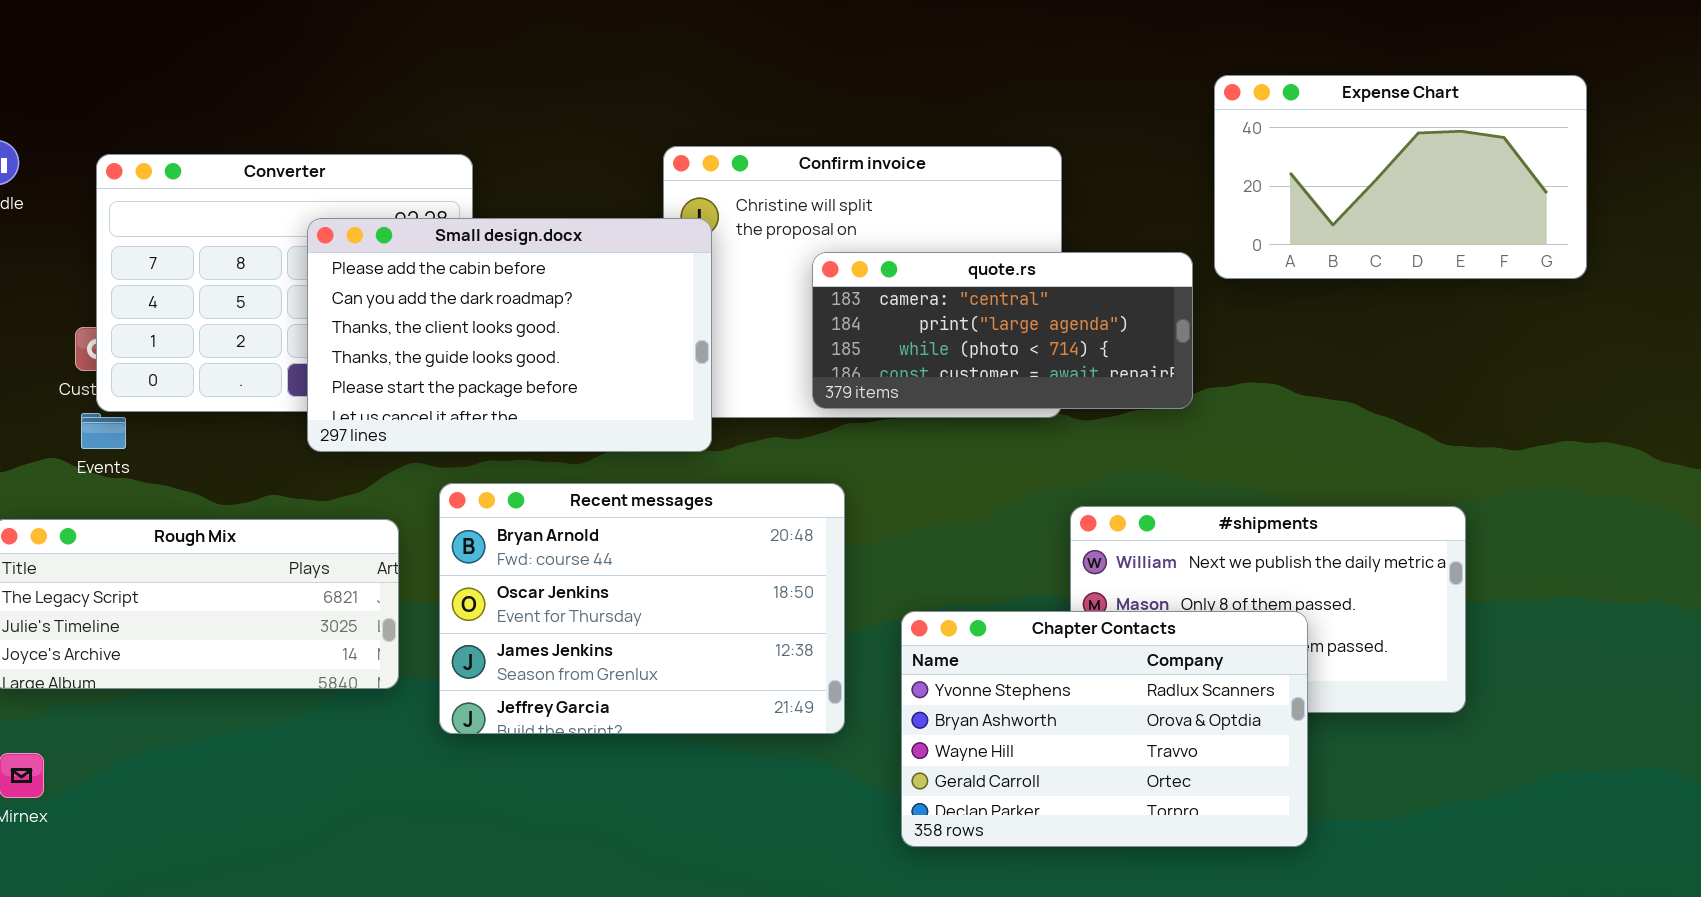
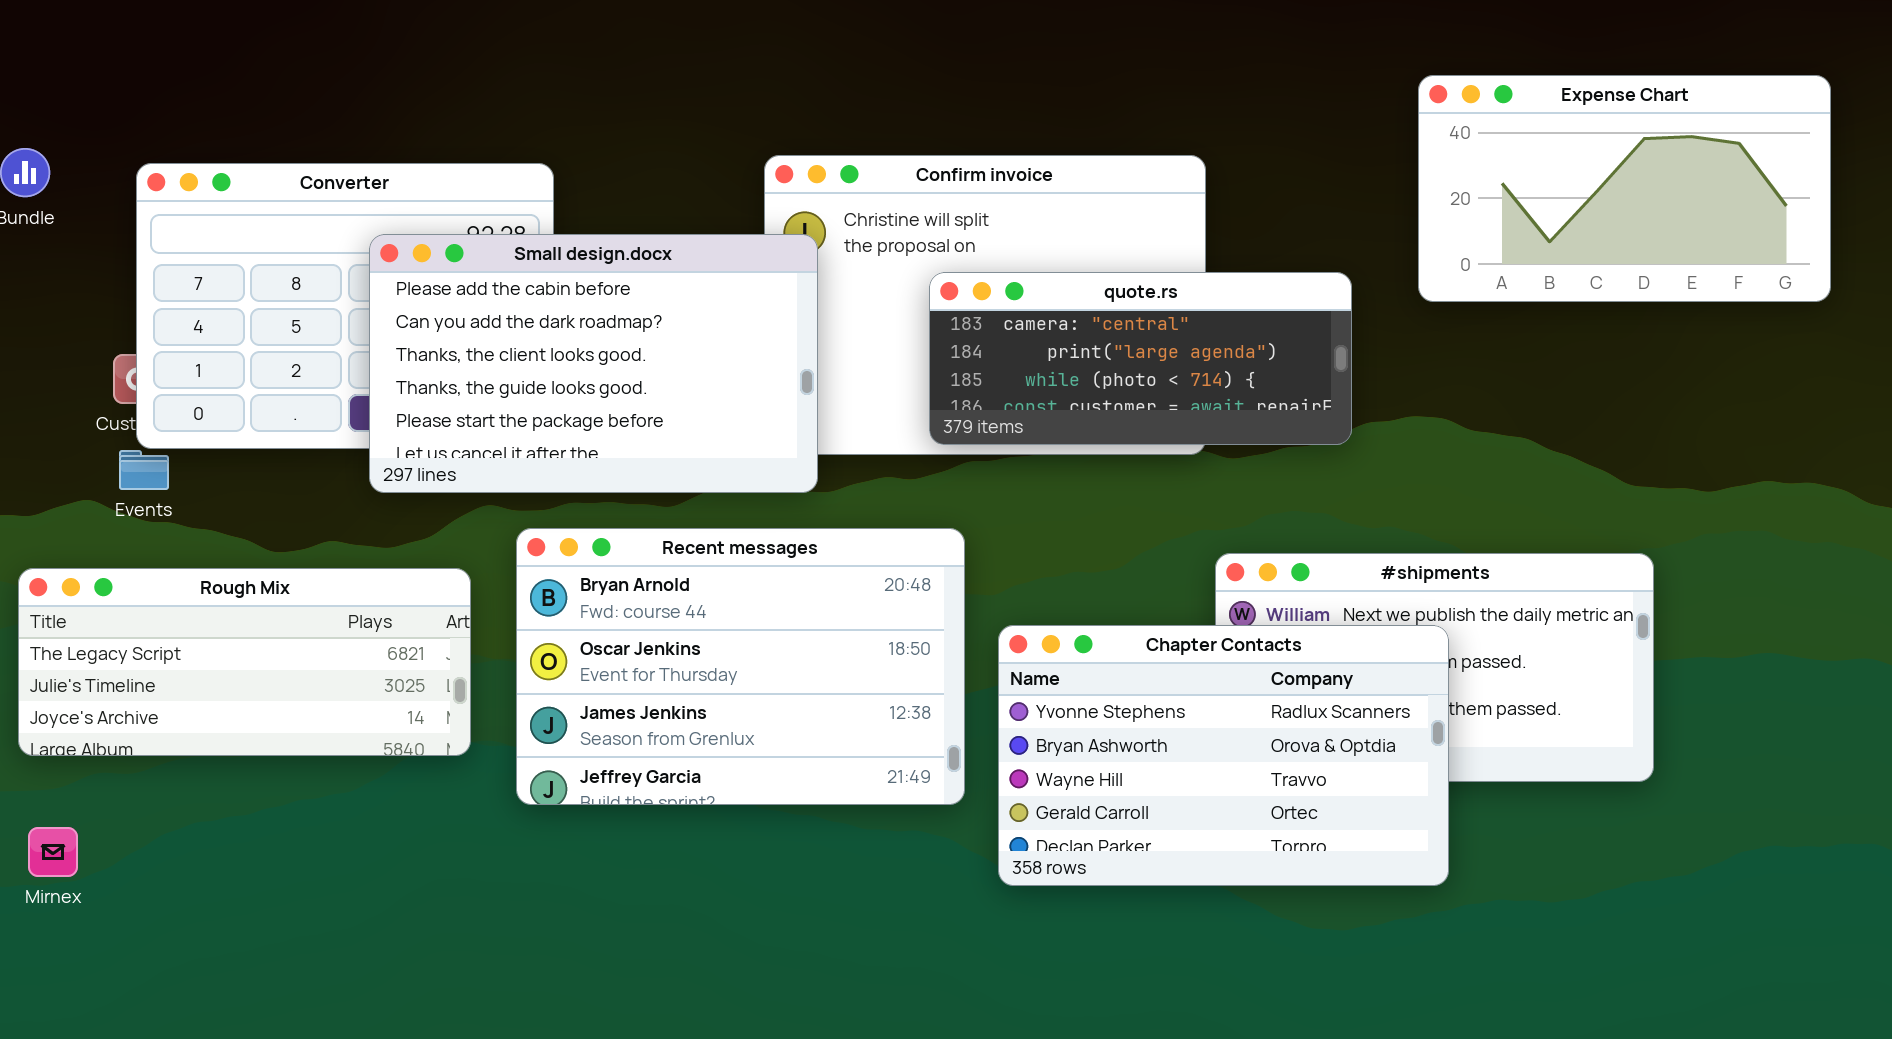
Expense Chart: [1214,75,1587,279] -> [1418,75,1831,302], moved
Chapter Contacts: [901,611,1308,847] -> [998,625,1449,886], moved

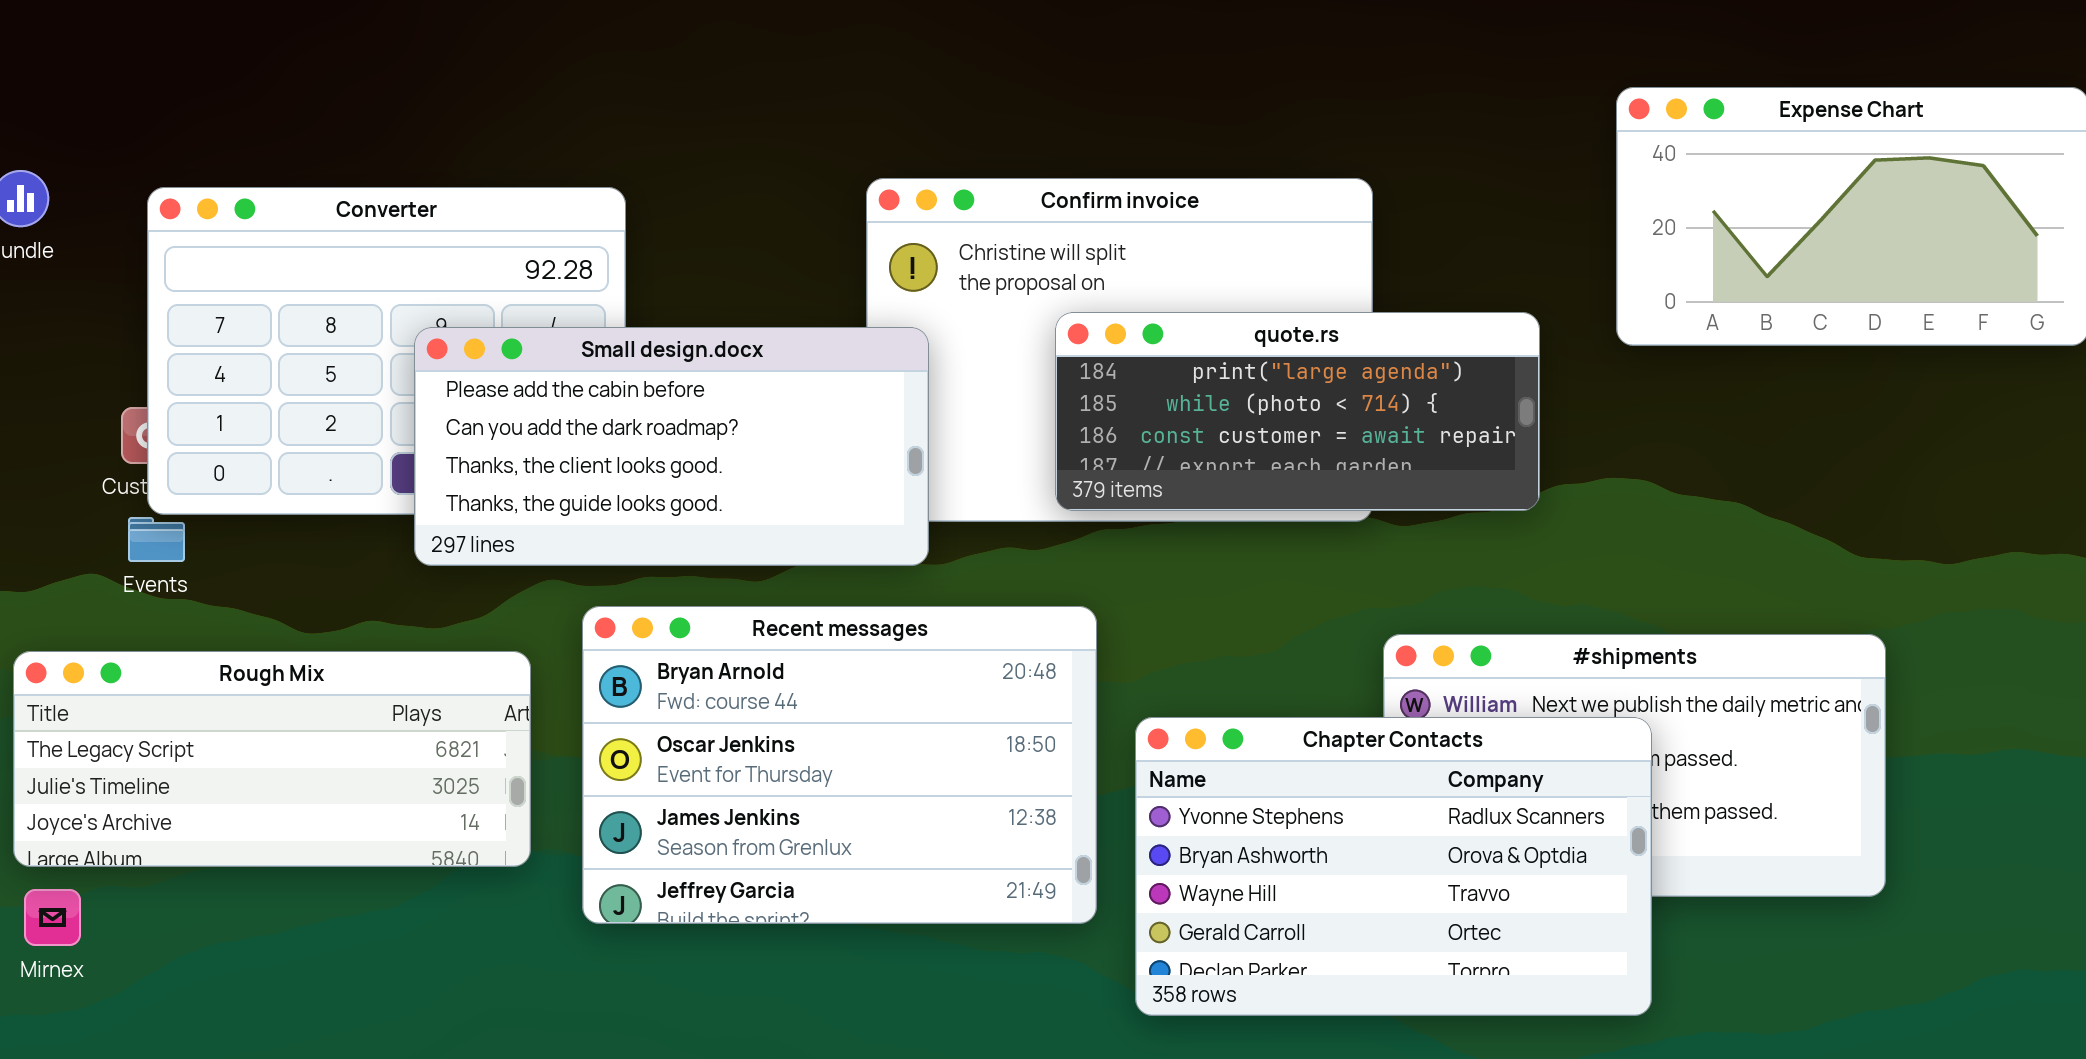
Small design.docx: [369,234,818,493] -> [414,327,929,566], resized
quote.rs: [929,272,1352,445] -> [1055,312,1540,511], scrolled down 1 row
Mirnex: [28,827,78,877] -> [24,889,81,946], moved

